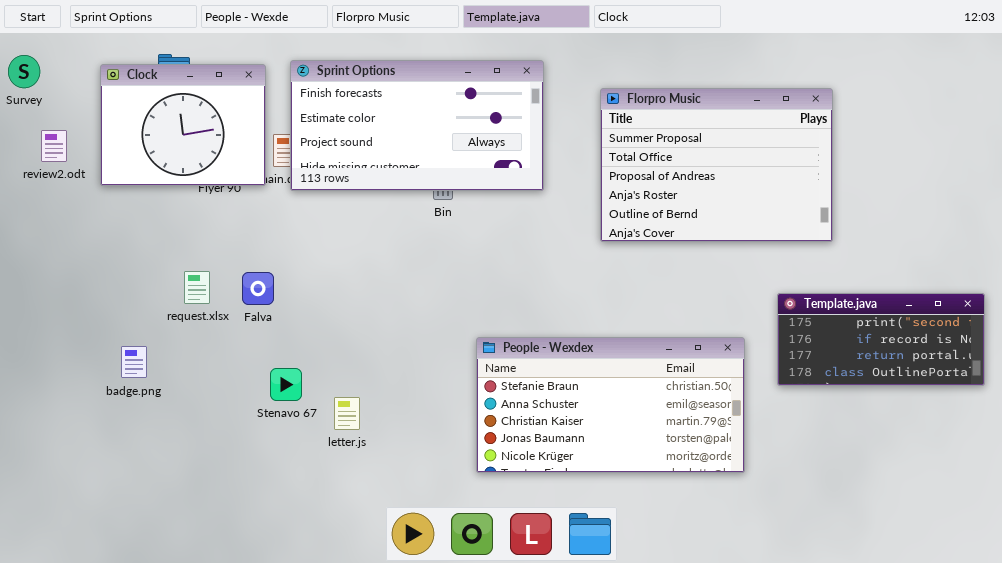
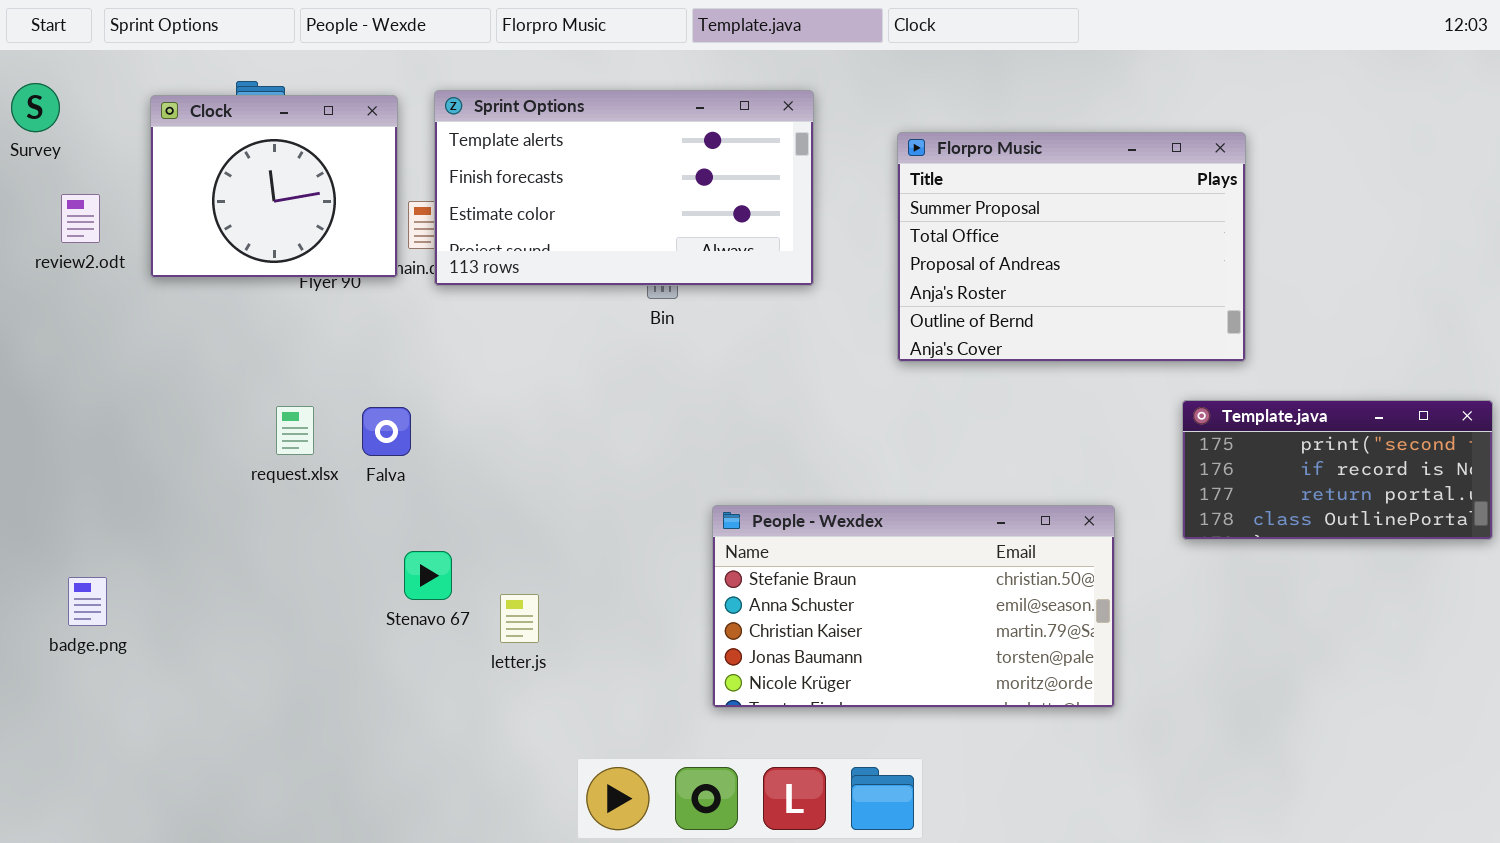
Sprint Options: [290,60,544,191] -> [434,90,814,286], scrolled up 1 row
Template.java: [777,293,985,386] -> [1182,400,1493,540], moved
badge.png: [121,346,147,378] -> [68,577,107,626], moved

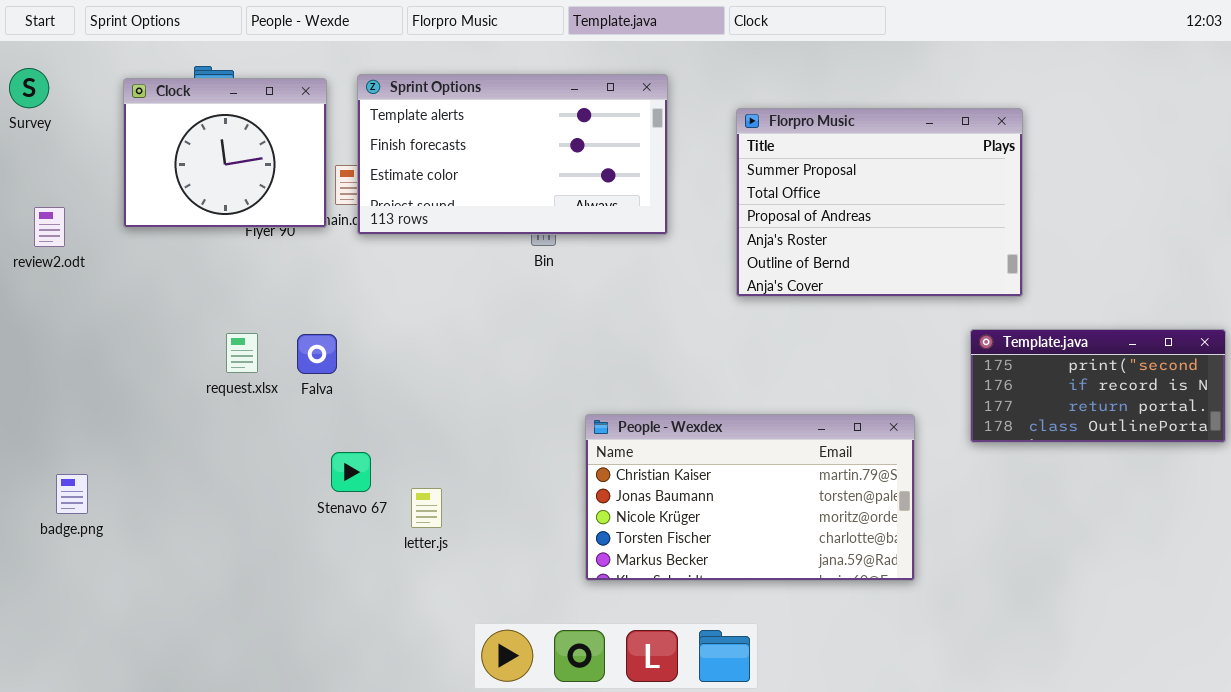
review2.odt: [61,194,100,243] -> [34,207,65,247], moved
People - Wexdex: [712,505,1115,708] -> [585,414,915,581], scrolled down 2 rows

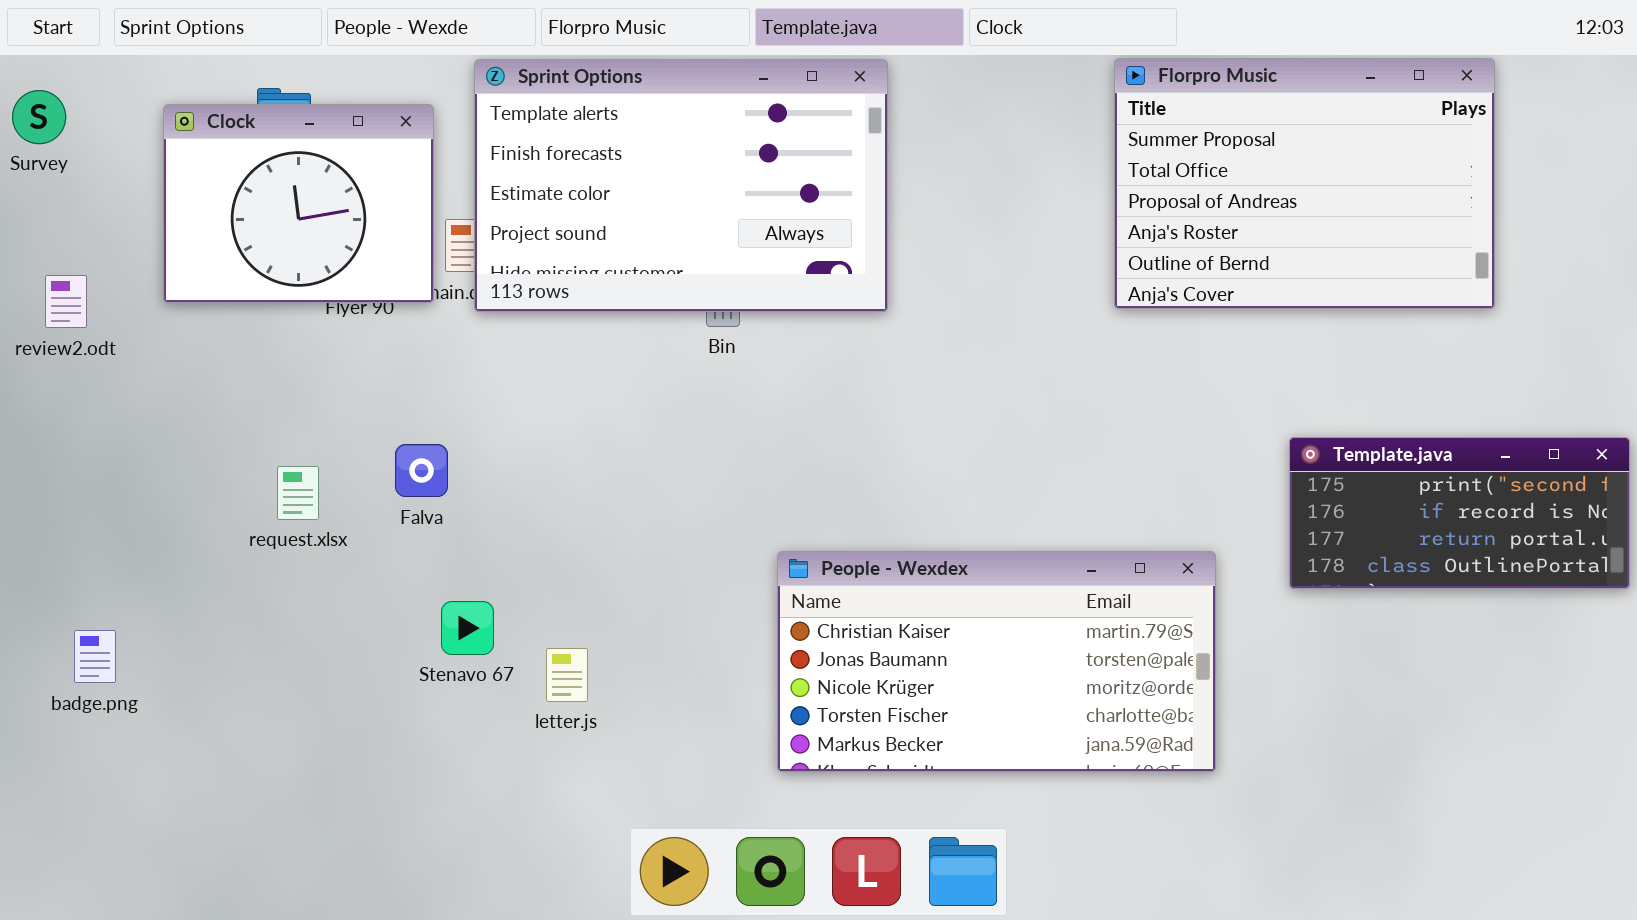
Sprint Options: [357,74,668,235] -> [474,59,888,312], resized
Florpro Music: [736,108,1023,297] -> [1114,58,1495,309], moved
request.xlsx: [226,333,258,373] -> [277,466,319,520], moved

